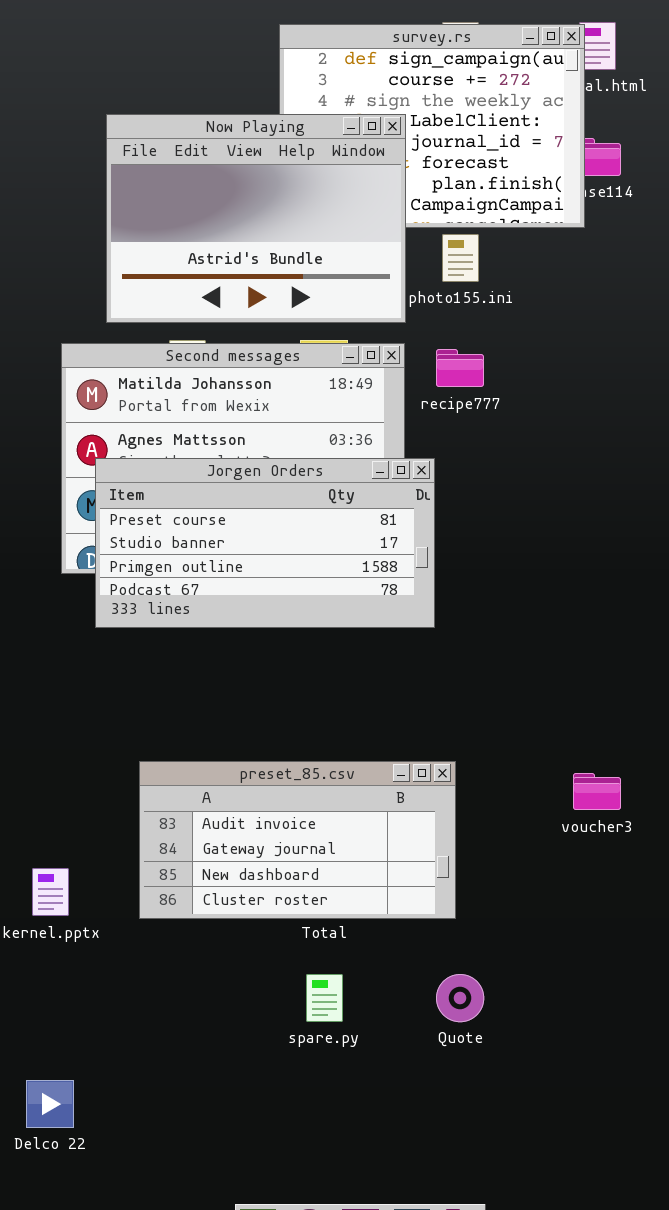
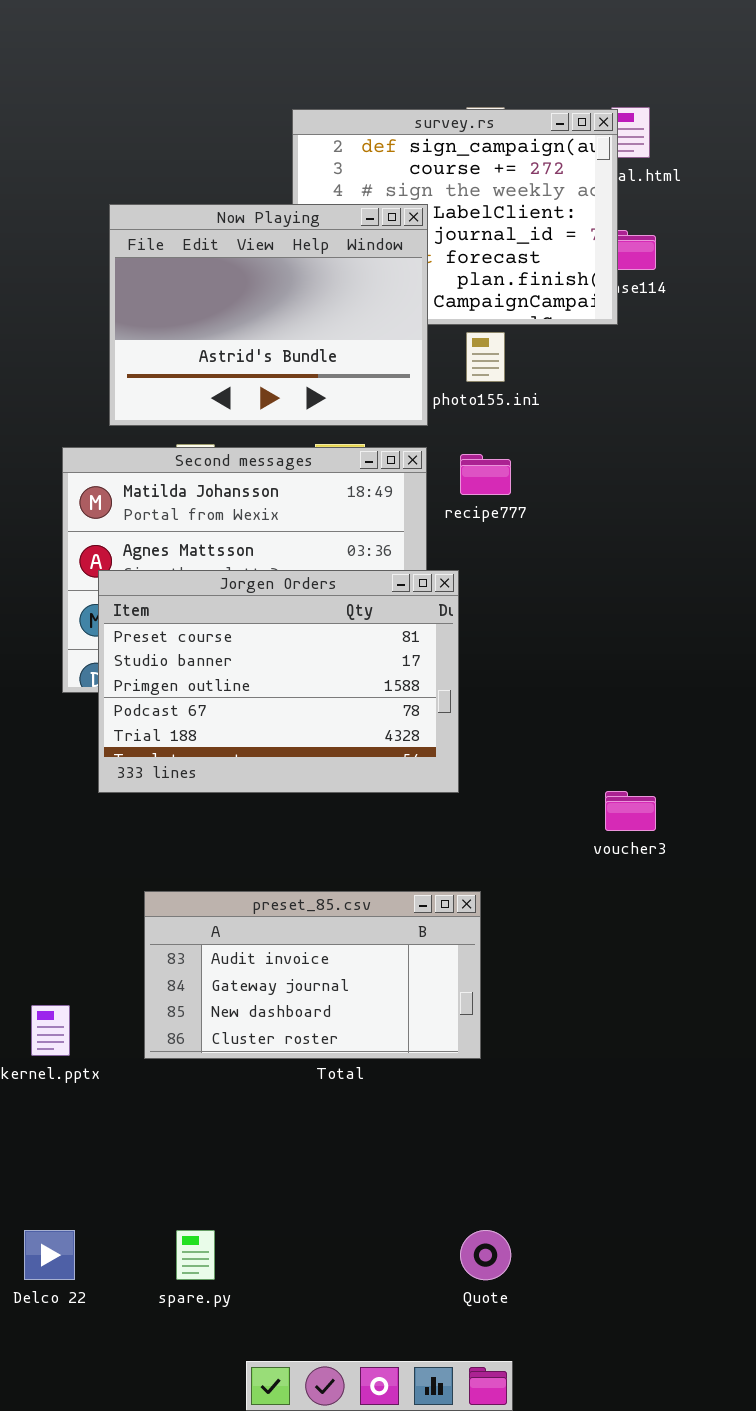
Jorgen Orders: [95,458,435,628] -> [98,570,459,793], resized
voucher3: [573,773,621,810] -> [605,791,656,831], moved
spare.py: [306,974,343,1022] -> [176,1230,215,1280], moved
Quote: [436,974,484,1022] -> [460,1230,511,1280], moved

